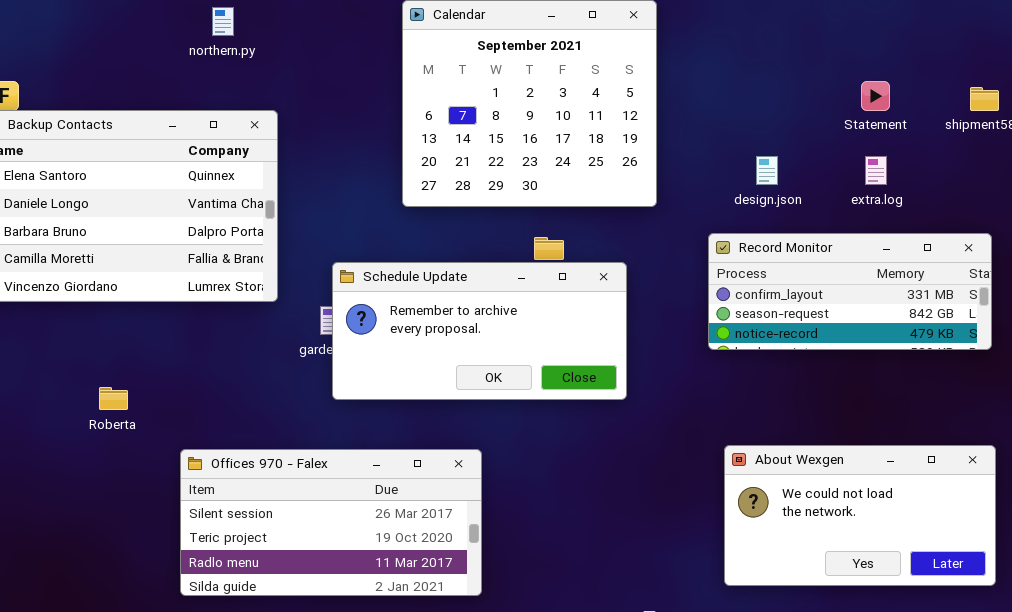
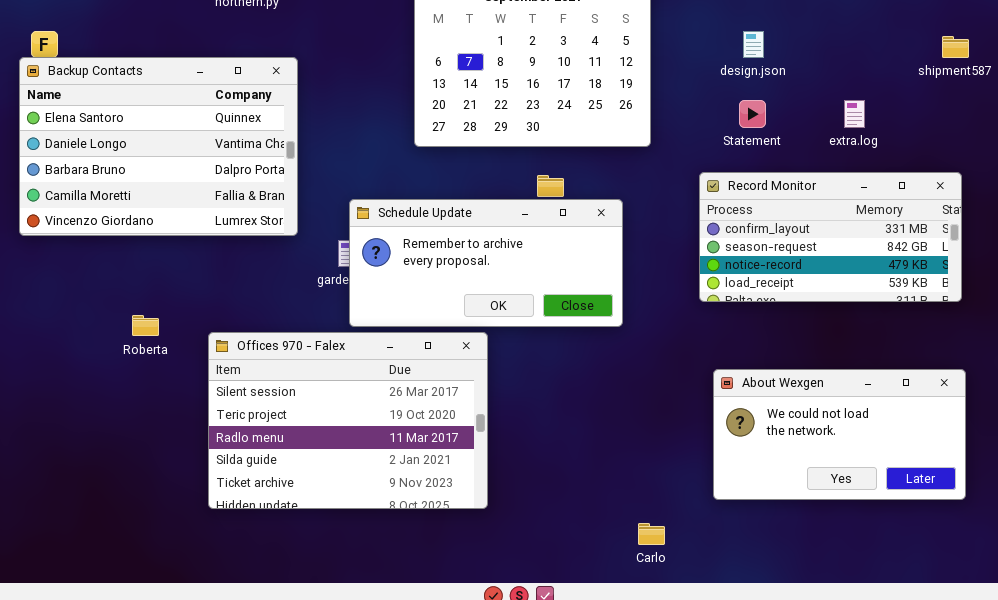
Statement: [861,81,890,111] -> [739,100,766,128], moved
design.json: [756,156,778,185] -> [743,31,764,58], moved
Record Monitor: [708,233,992,350] -> [699,172,962,302], resized
Offices 970 - Falex: [180,449,482,596] -> [208,332,488,509], resized

